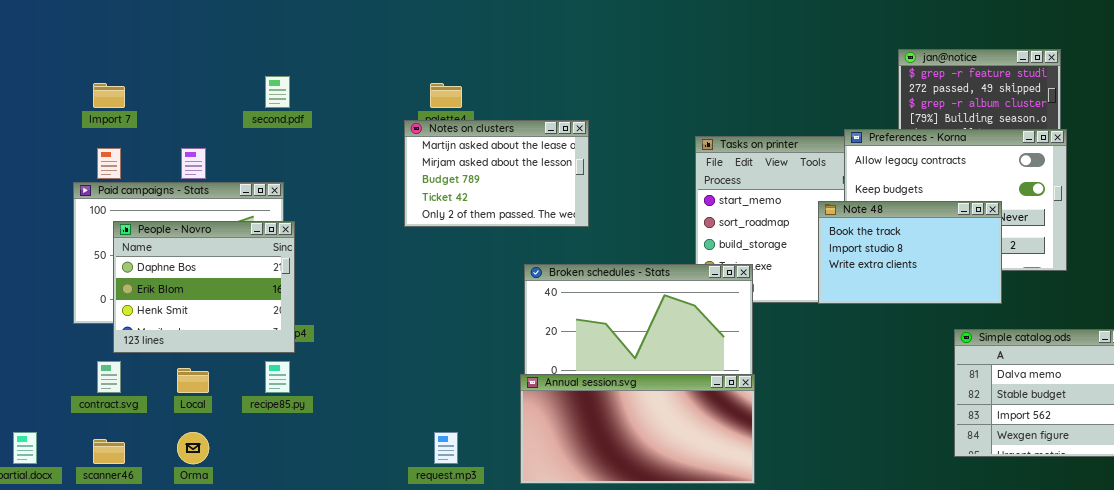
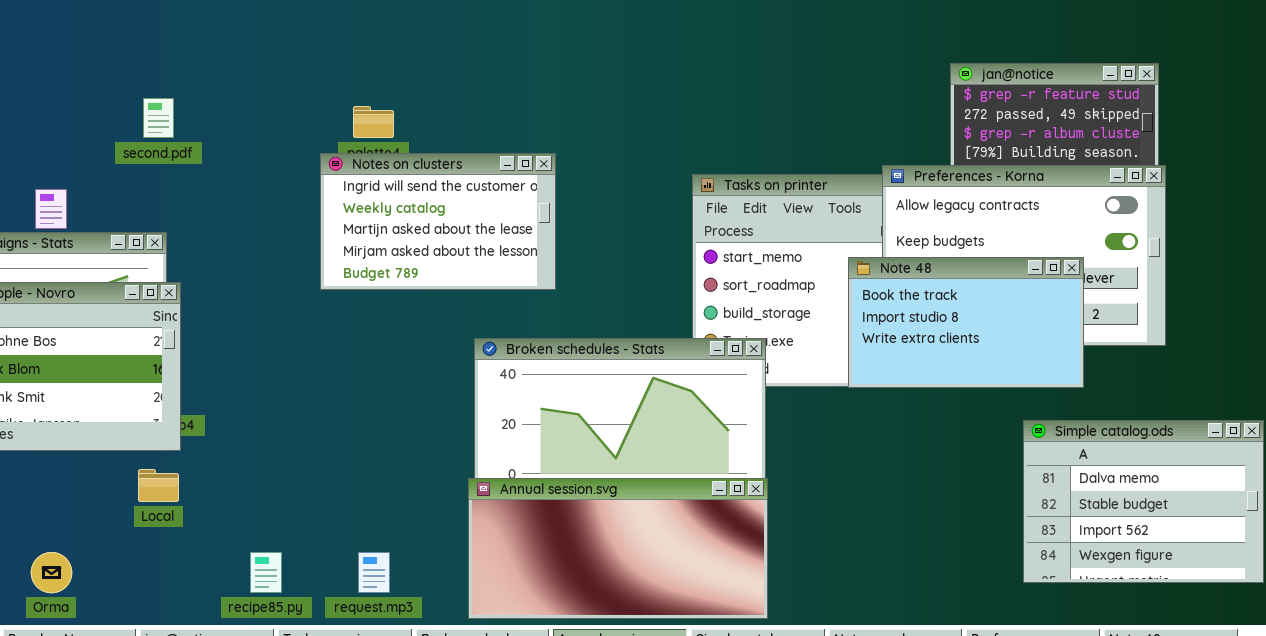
Notes on clusters: [404,120,589,227] -> [320,153,556,290], scrolled up 2 rows
recipe85.py: [265,361,290,393] -> [250,552,282,593], moved
Local: [177,368,209,393] -> [138,469,179,502], moved

